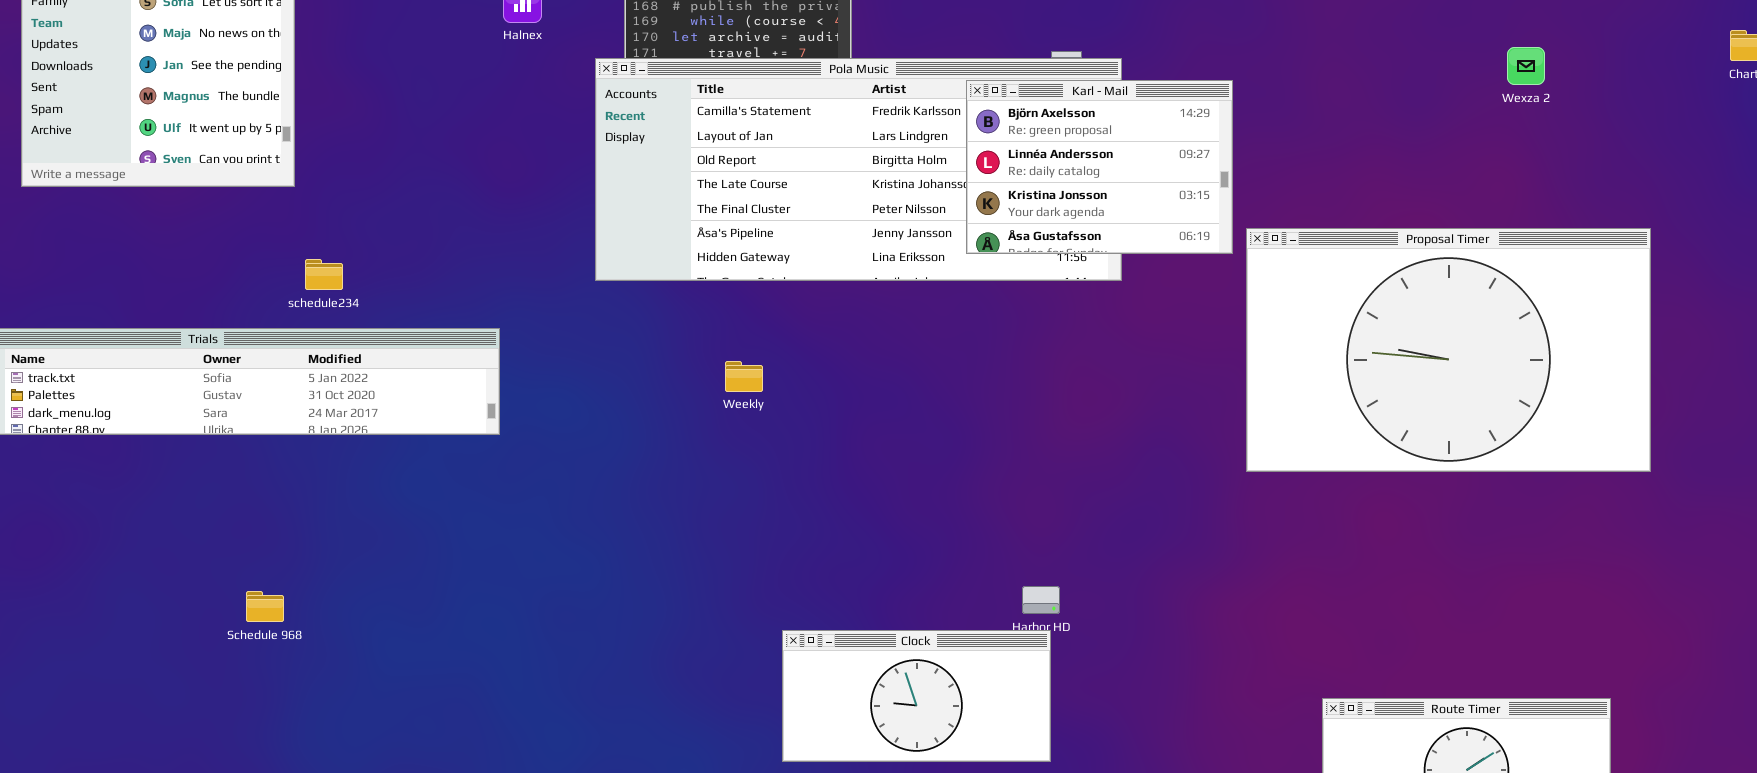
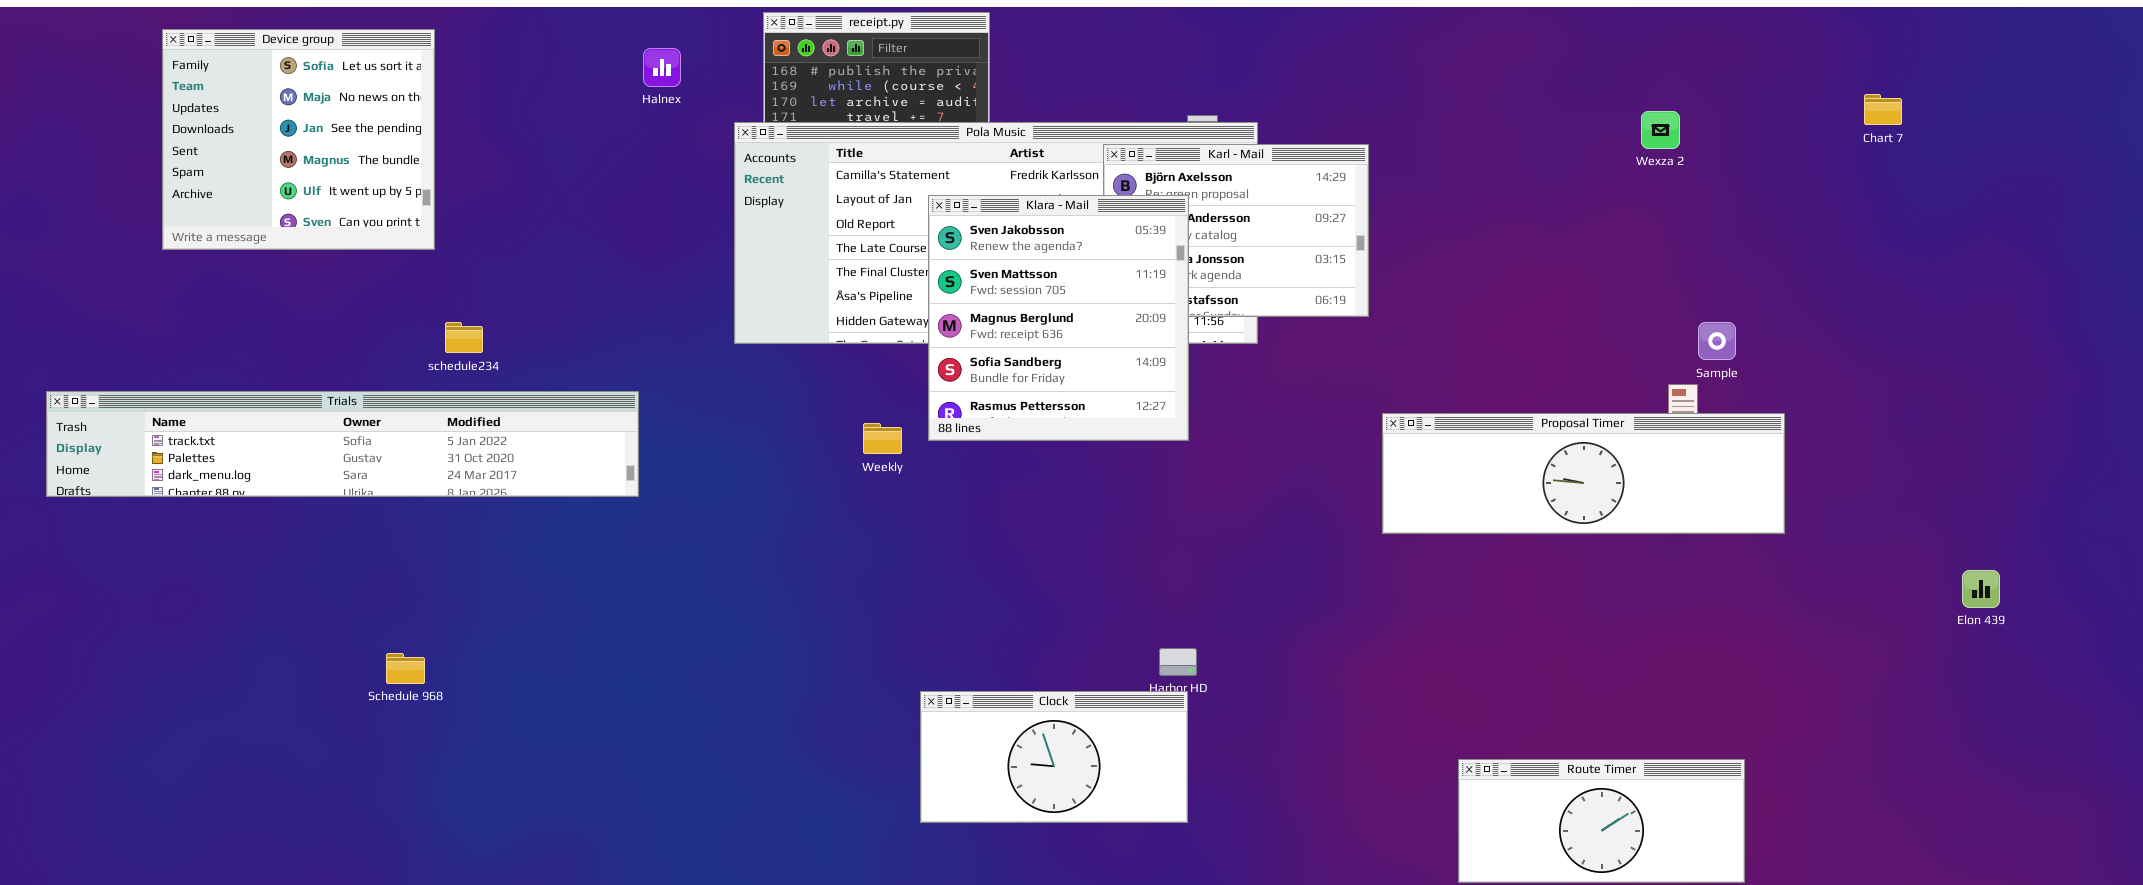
Klara - Mail: none -> [928,195,1189,441], opened
Proposal Timer: [1246,228,1651,472] -> [1382,413,1785,534], resized

